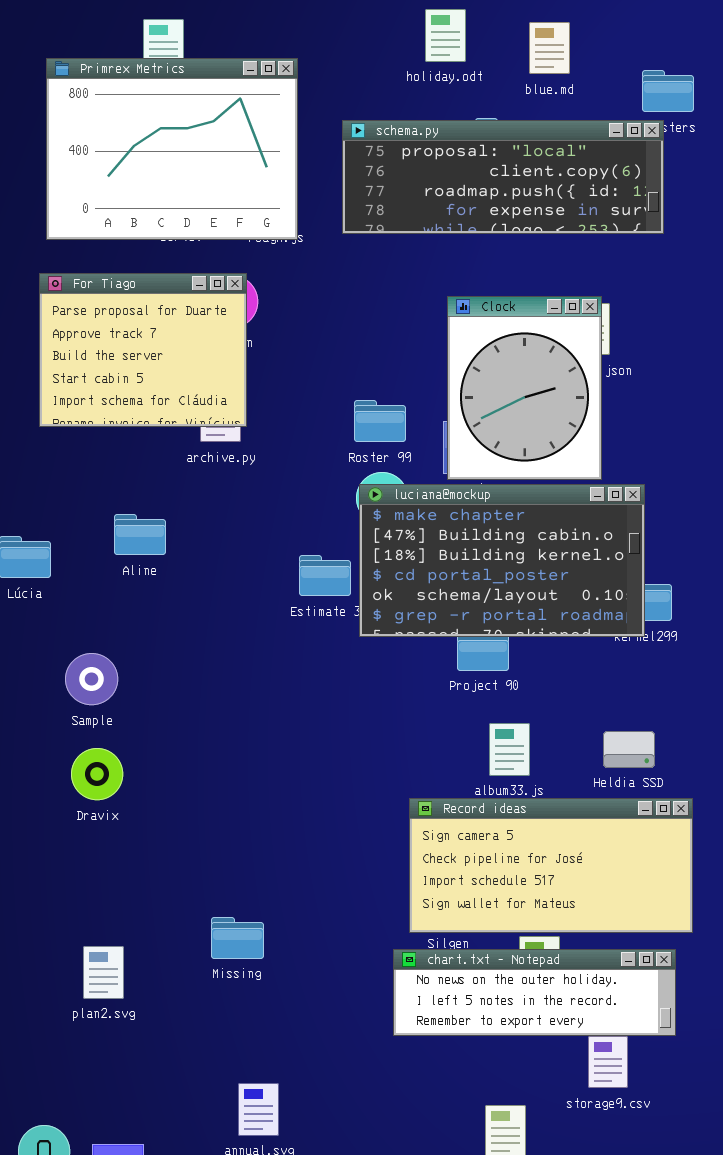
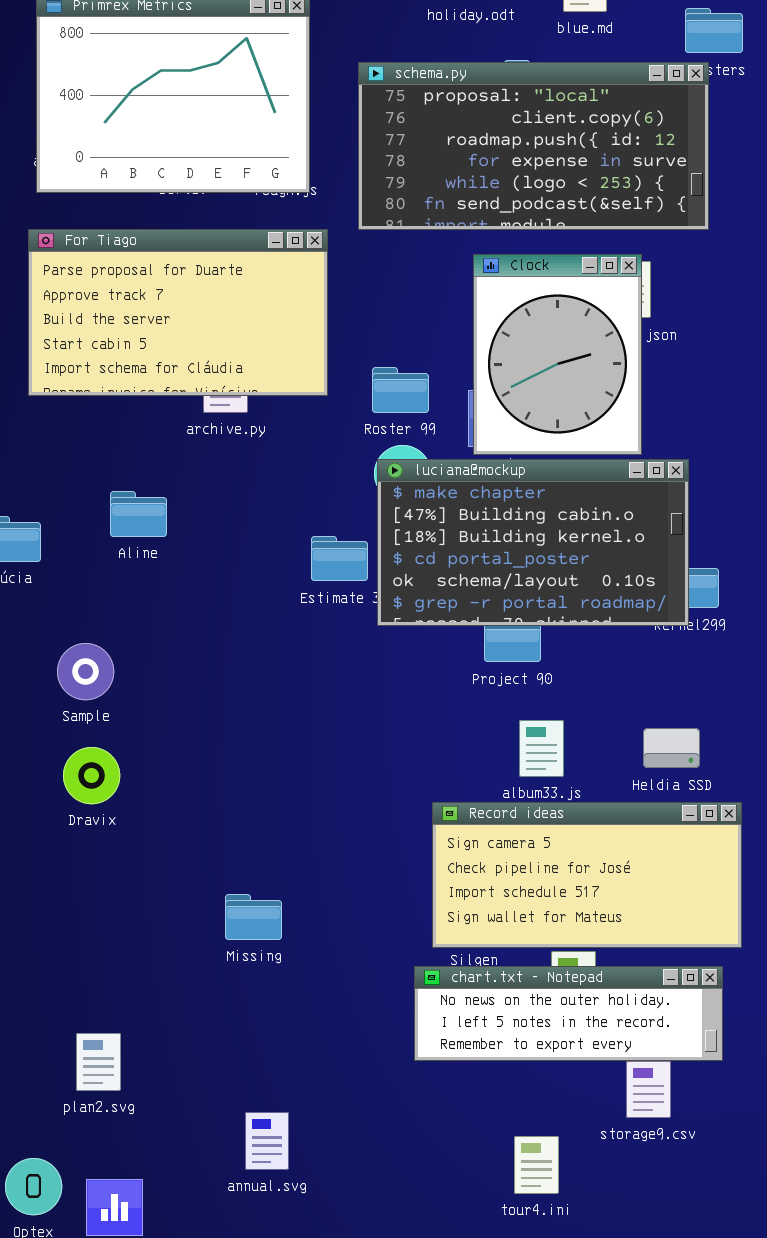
schema.py: [342,120,664,234] -> [358,62,709,230], resized
For Tiago: [39,273,247,427] -> [28,229,328,396], resized
Missing: [211,917,264,959] -> [225,894,282,940], moved
plan2.svg: [83,946,124,999] -> [76,1033,121,1091], moved

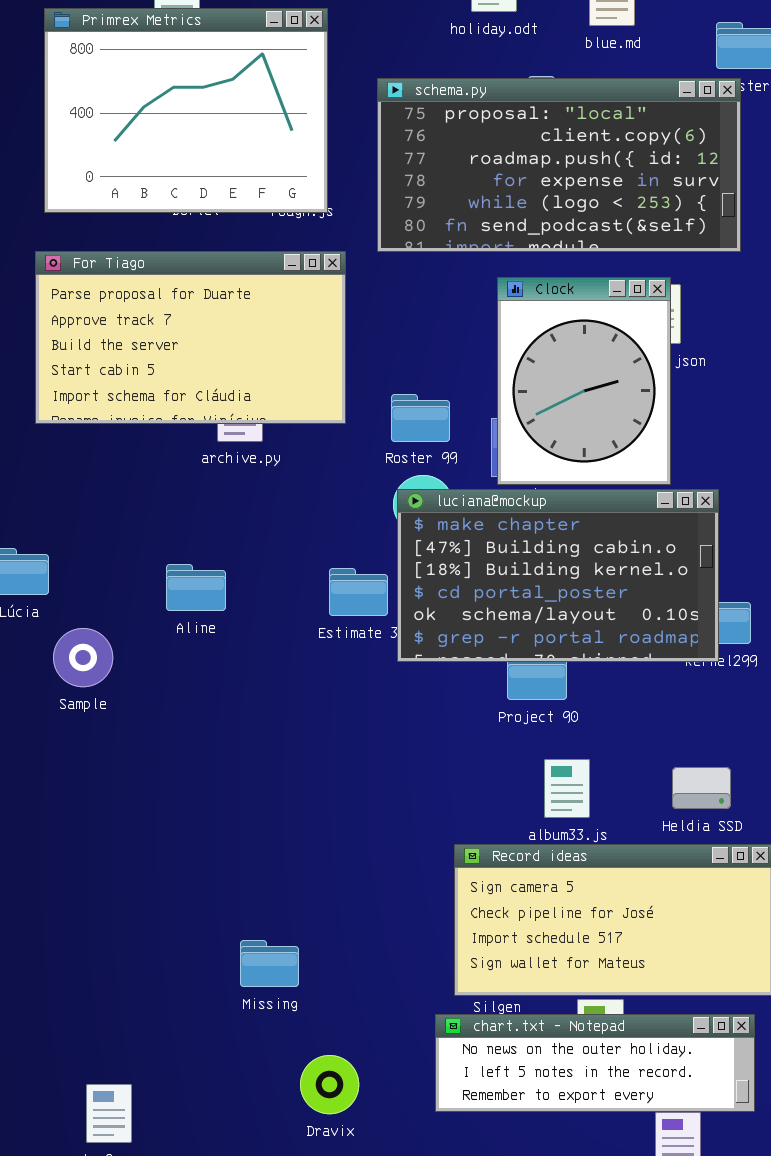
Aline: [110,491,167,537] -> [166,564,226,611], moved
Sample: [57,643,114,700] -> [53,628,113,687], moved
Dravix: [63,747,120,804] -> [300,1055,359,1114], moved

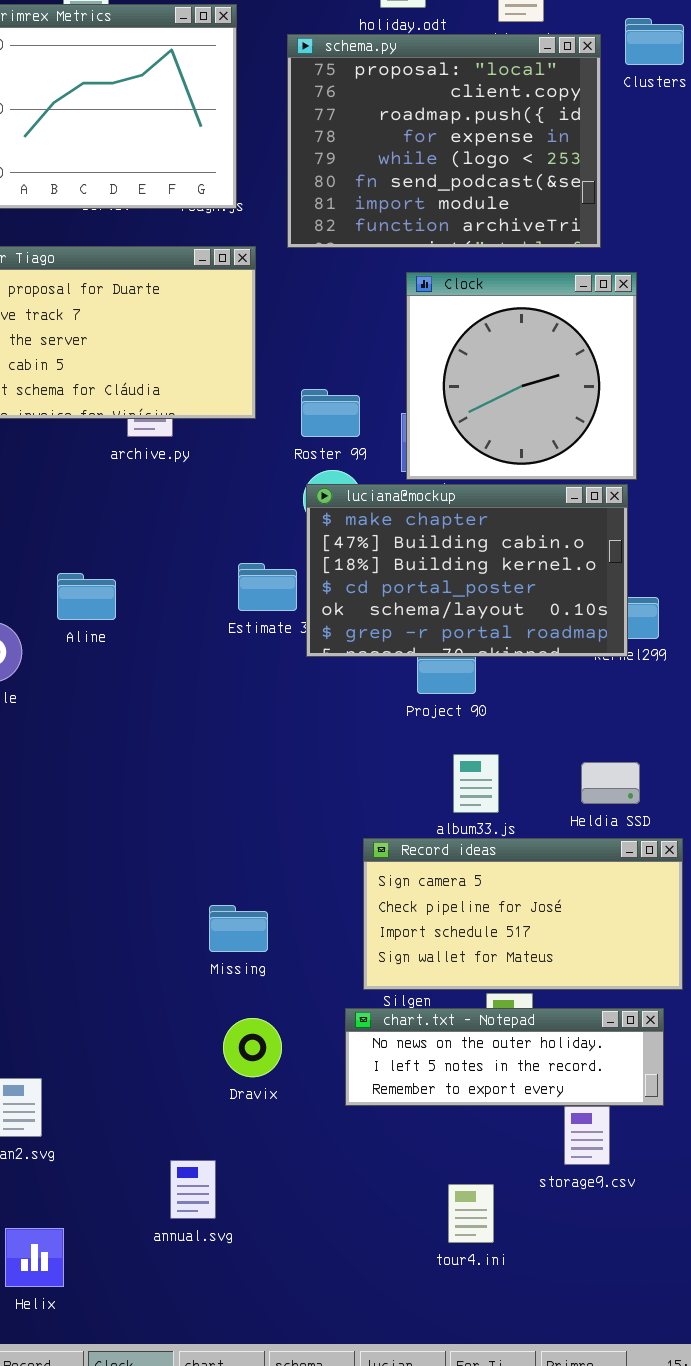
schema.py: [377,78,741,252] -> [287,34,601,248], resized
Clock: [497,277,671,485] -> [406,272,637,480], resized
Aline: [166,564,226,611] -> [57,573,116,620], moved
Missing: [240,940,299,987] -> [209,905,268,952], moved
Dravix: [300,1055,359,1114] -> [223,1018,282,1077], moved

